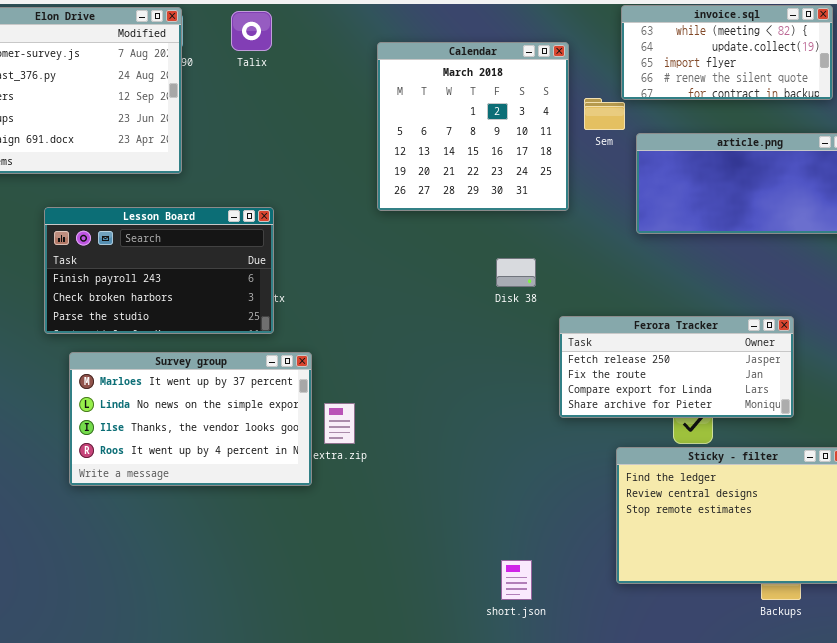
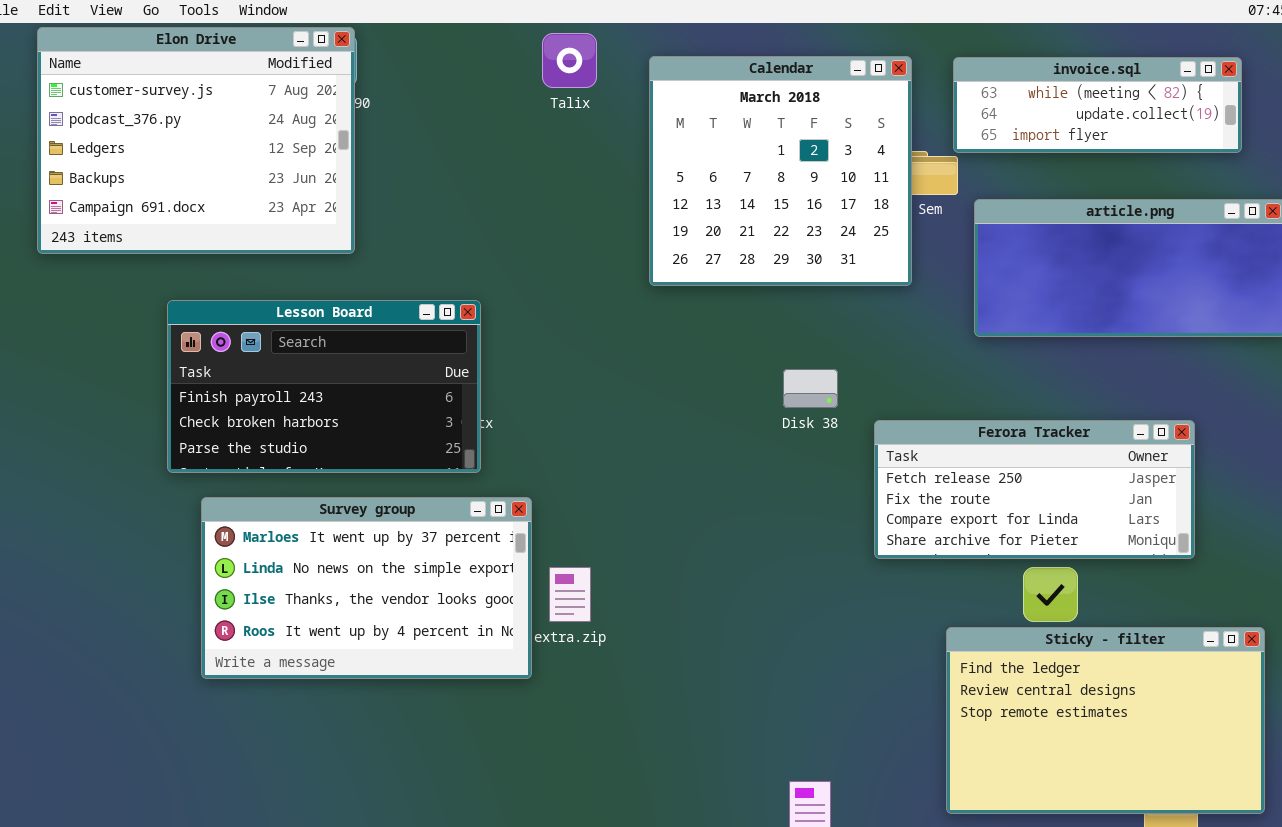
invoice.sql: [621,5,833,100] -> [953,57,1242,153], resized
Talix: [231,11,272,51] -> [542,33,597,88], moved
Calendar: [377,42,569,211] -> [649,56,912,286], moved
Ferora Tracker: [559,316,794,418] -> [874,420,1195,559], moved

